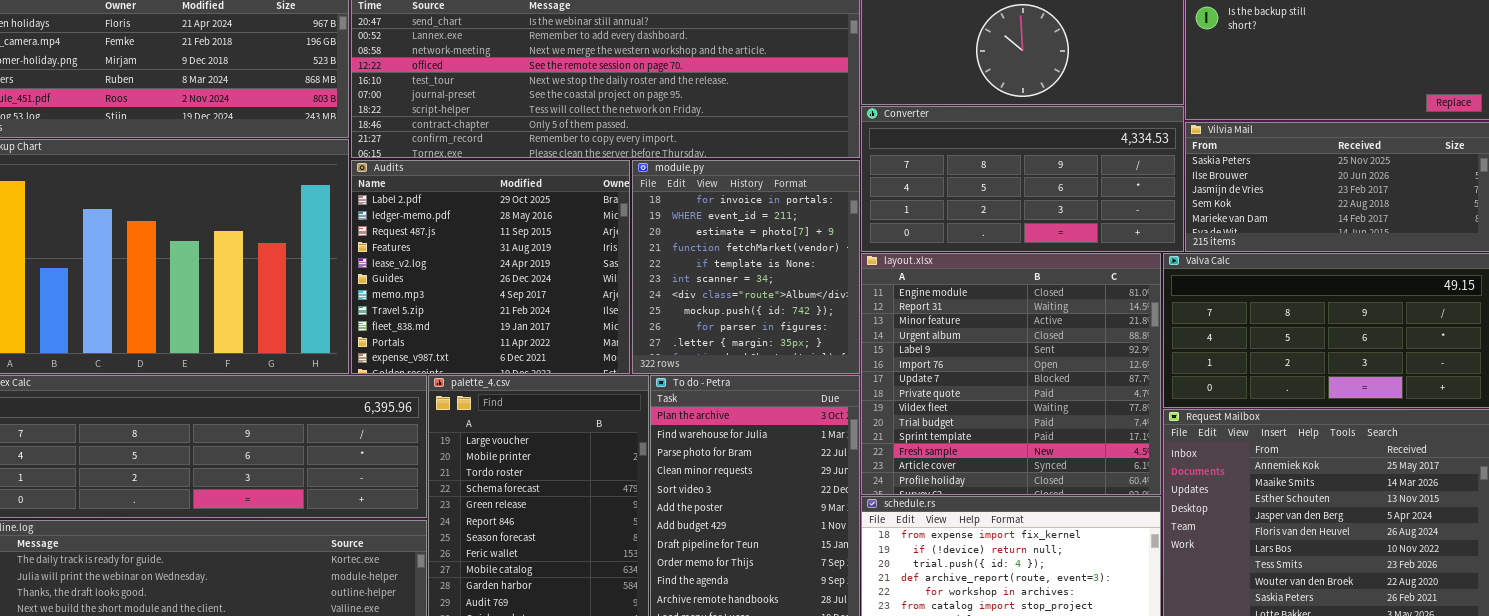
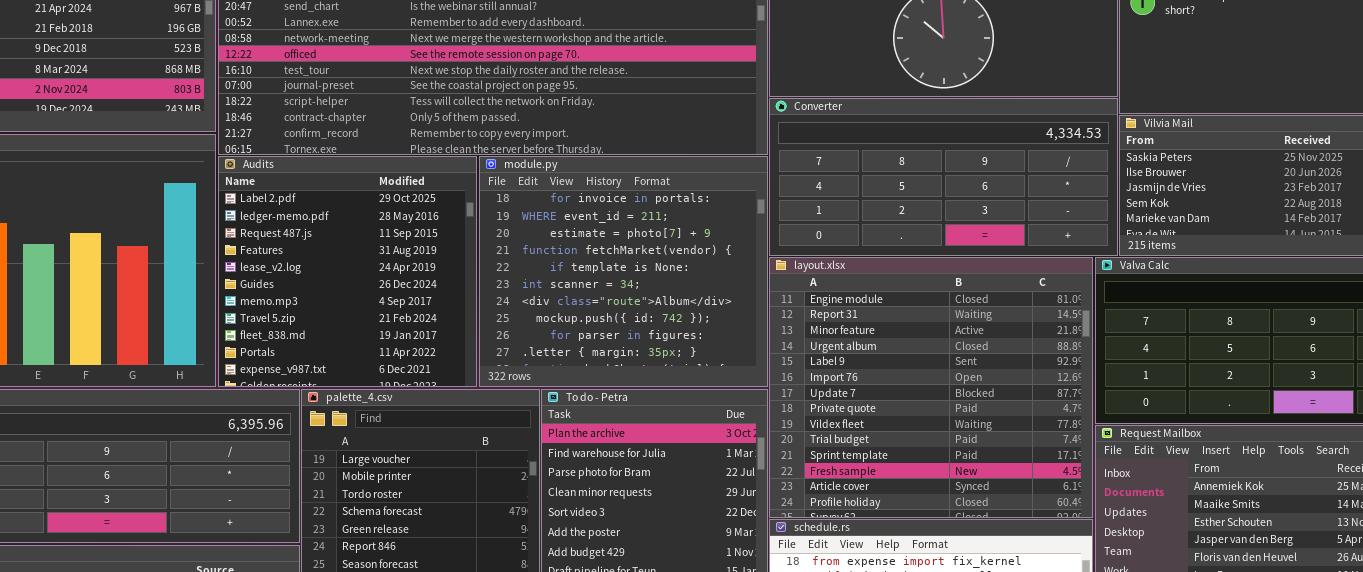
Audits: [351,160,630,374] -> [218,156,477,387], resized
module.py: [632,160,860,374] -> [479,156,768,387], resized

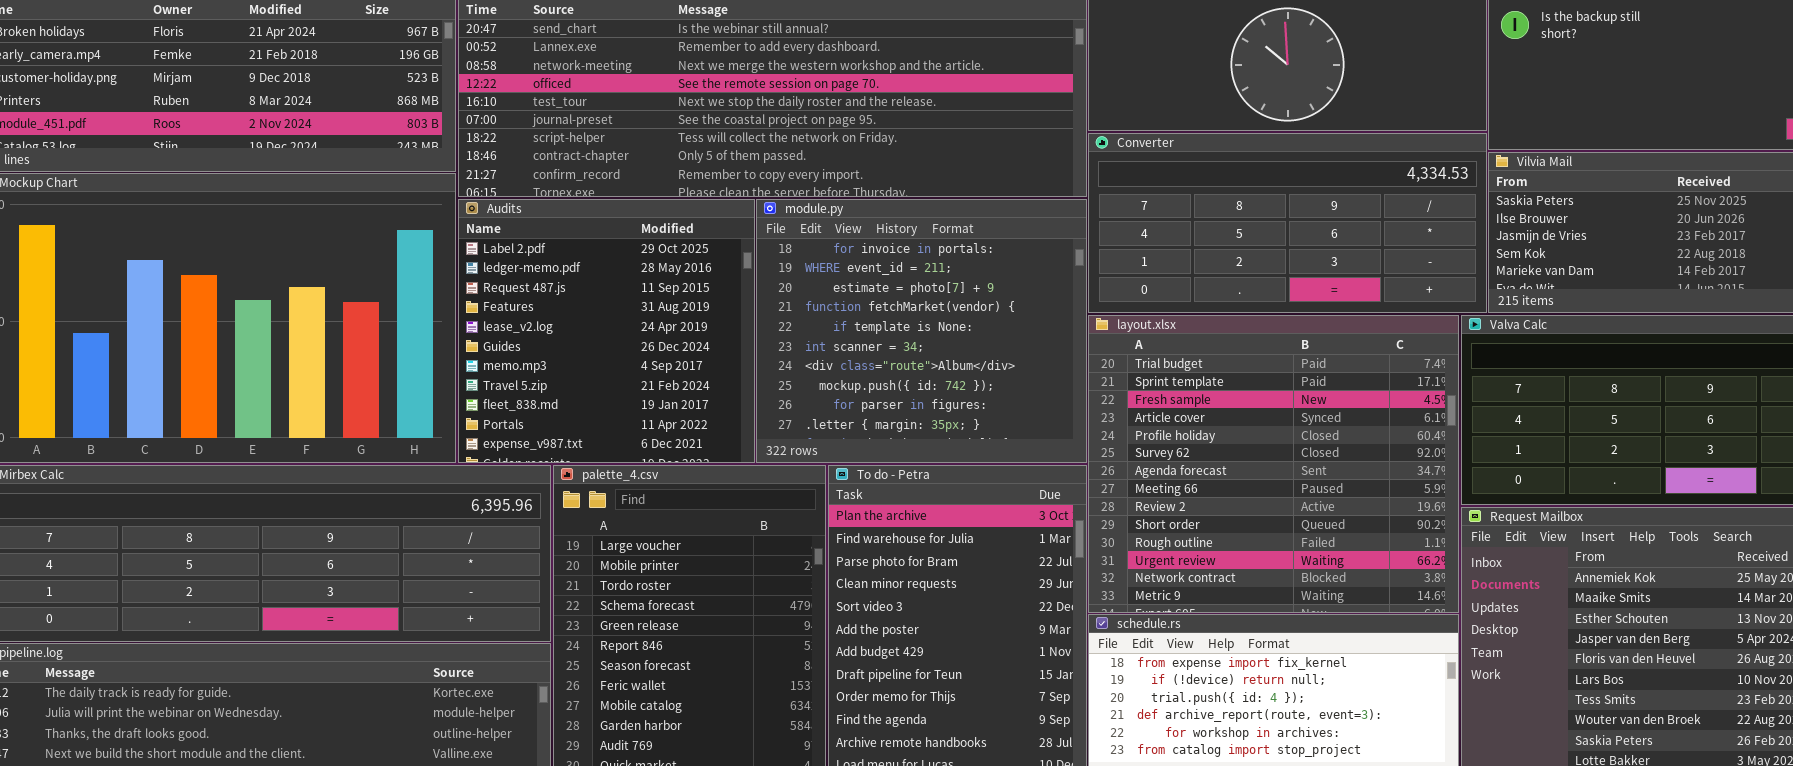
layout.xlsx: [769,257,1093,518] -> [1088,315,1459,613], scrolled down 9 rows

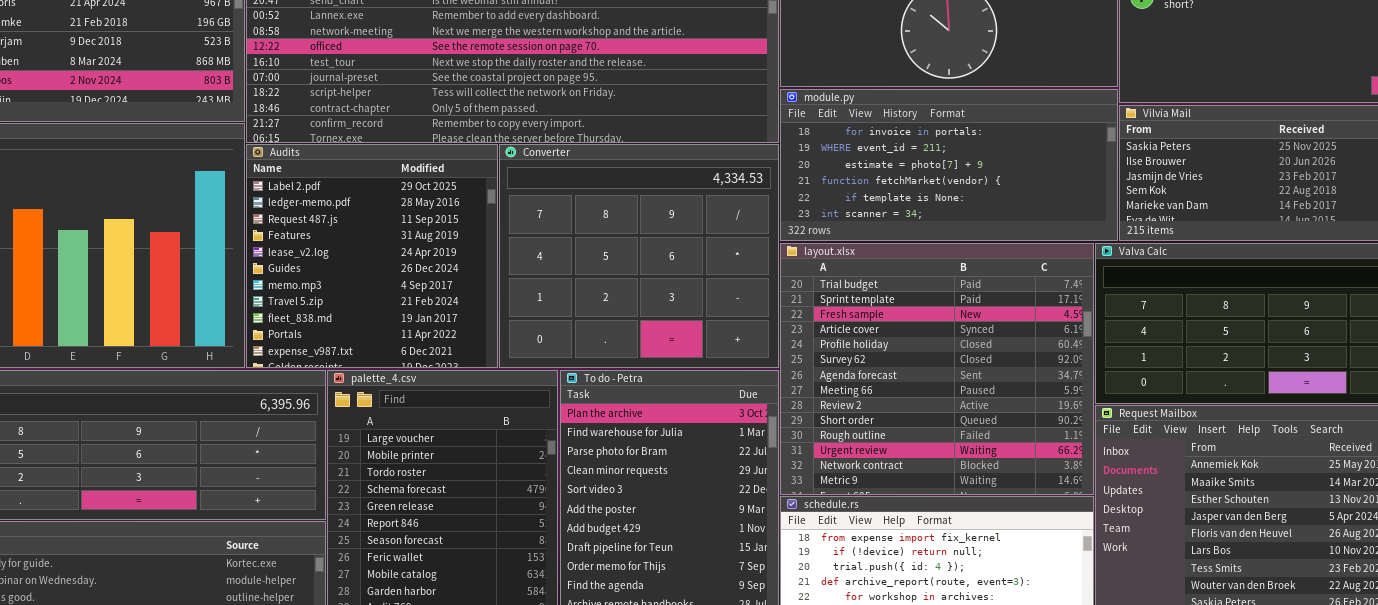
Converter: [1088,133,1487,313] -> [499,144,779,368], moved, resized
module.py: [756,199,1087,463] -> [780,89,1118,241], moved, resized

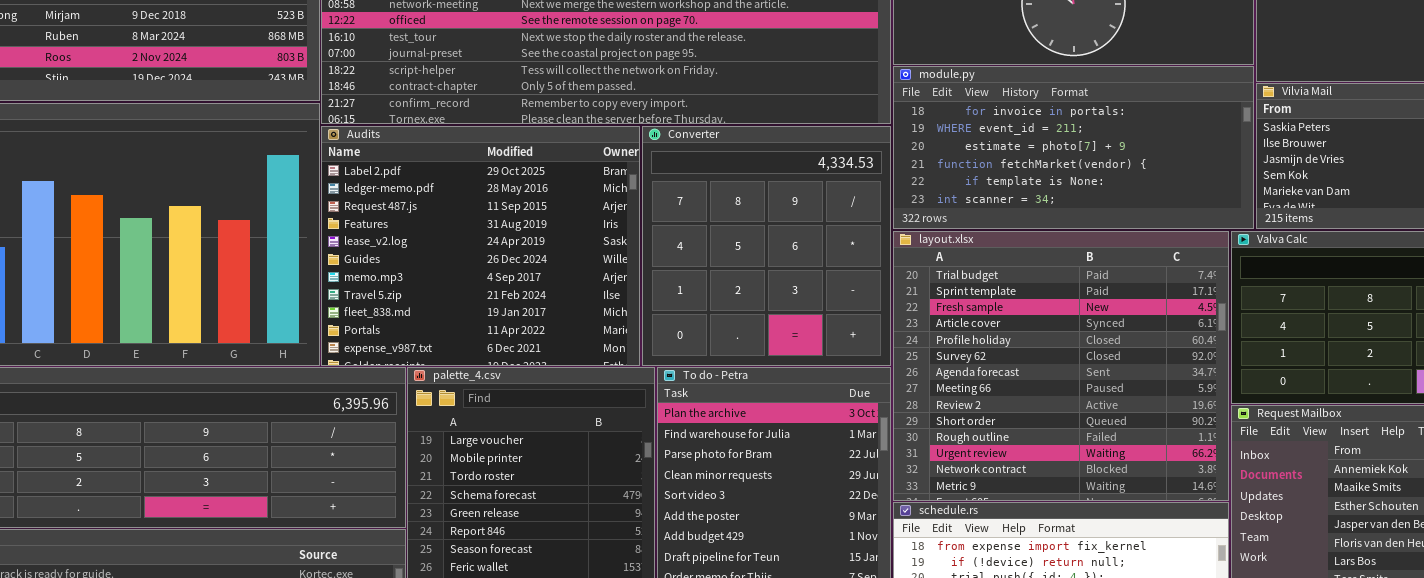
Audits: [246,144,498,368] -> [321,126,640,366], resized
Converter: [499,144,779,368] -> [642,126,891,366], resized

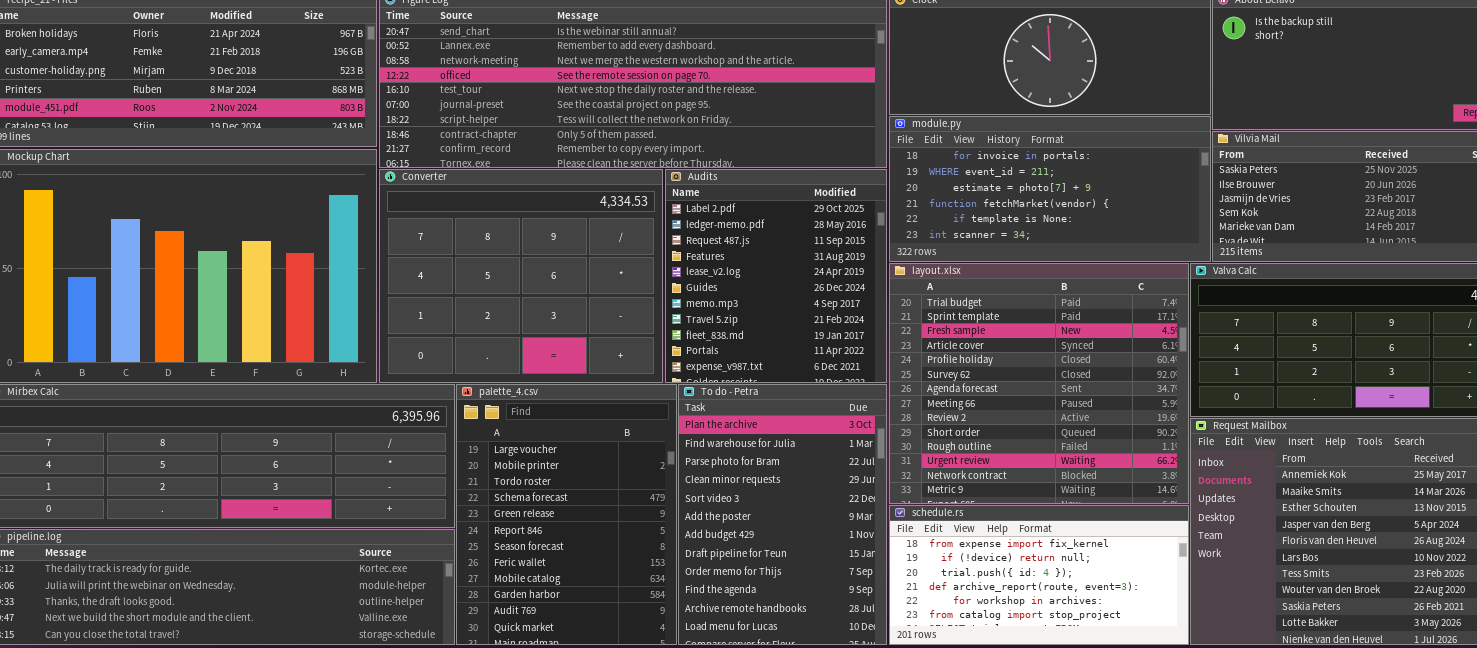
Audits: [321,126,640,366] -> [665,169,887,383], moved, resized
Converter: [642,126,891,366] -> [379,169,663,383], moved, resized

